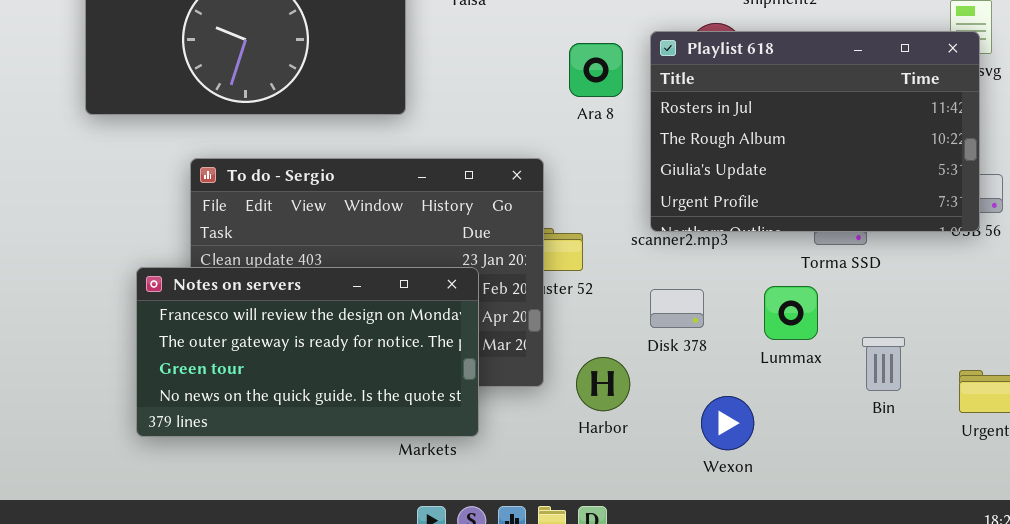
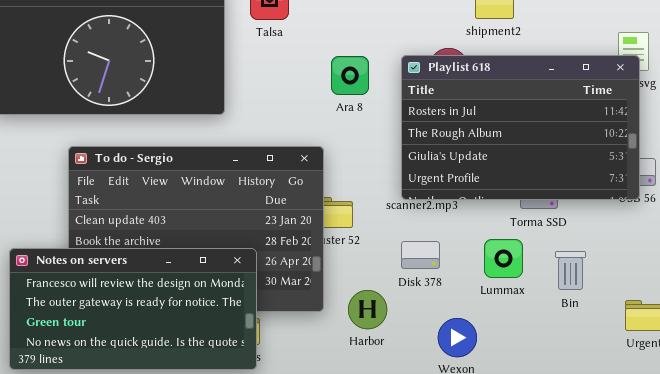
Ara 8: [569,43,623,97] -> [331,56,369,95], moved
Notes on servers: [136,267,479,437] -> [9,248,257,370], moved
Bin: [862,337,905,391] -> [555,251,586,290], moved

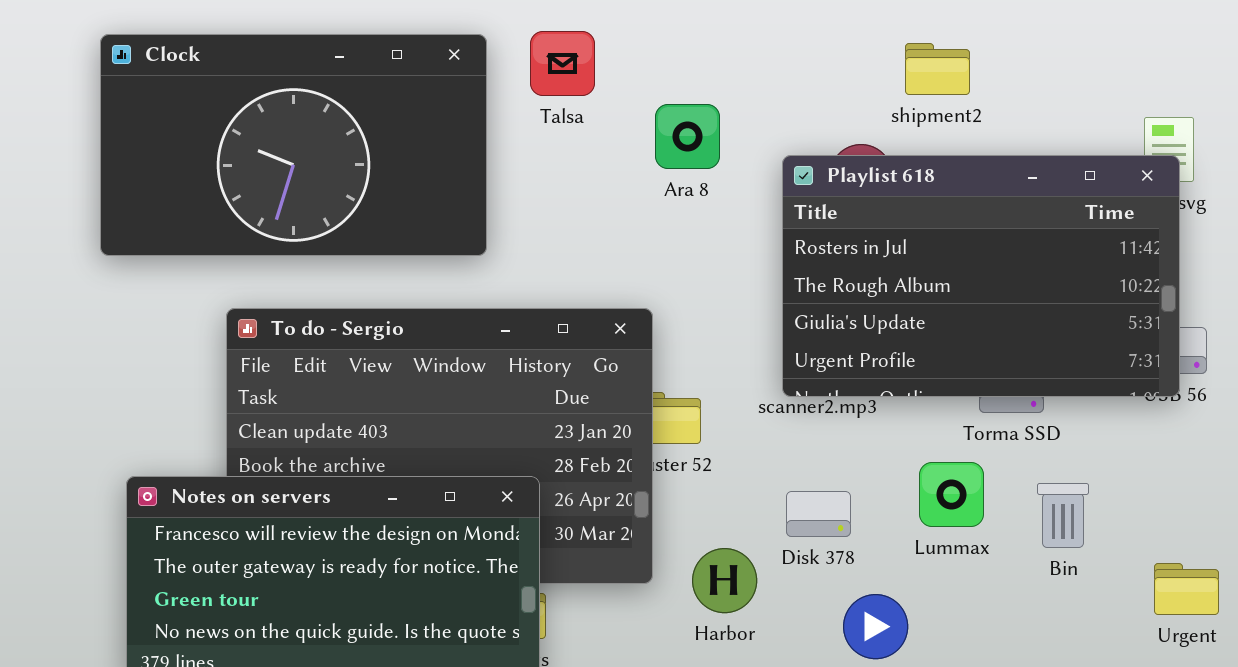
Ara 8: [331,56,369,95] -> [655,104,720,169], moved
Disk 378: [401,241,440,269] -> [786,491,851,537], moved

